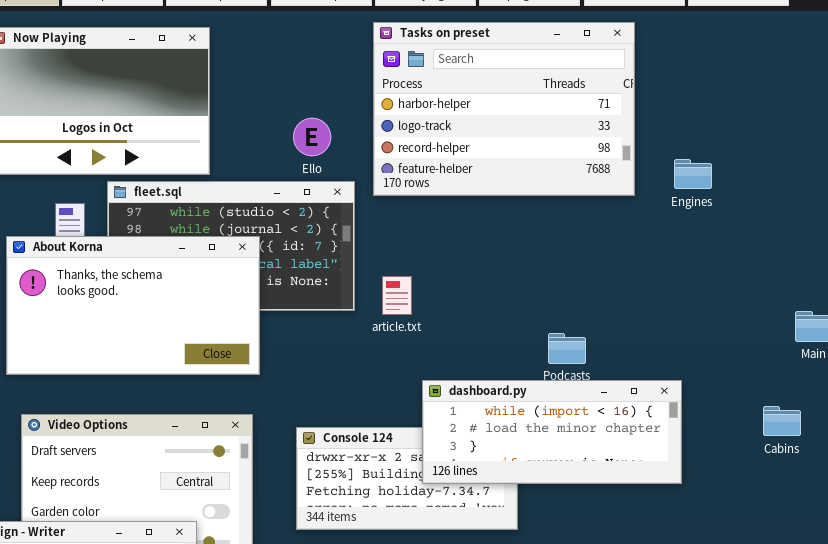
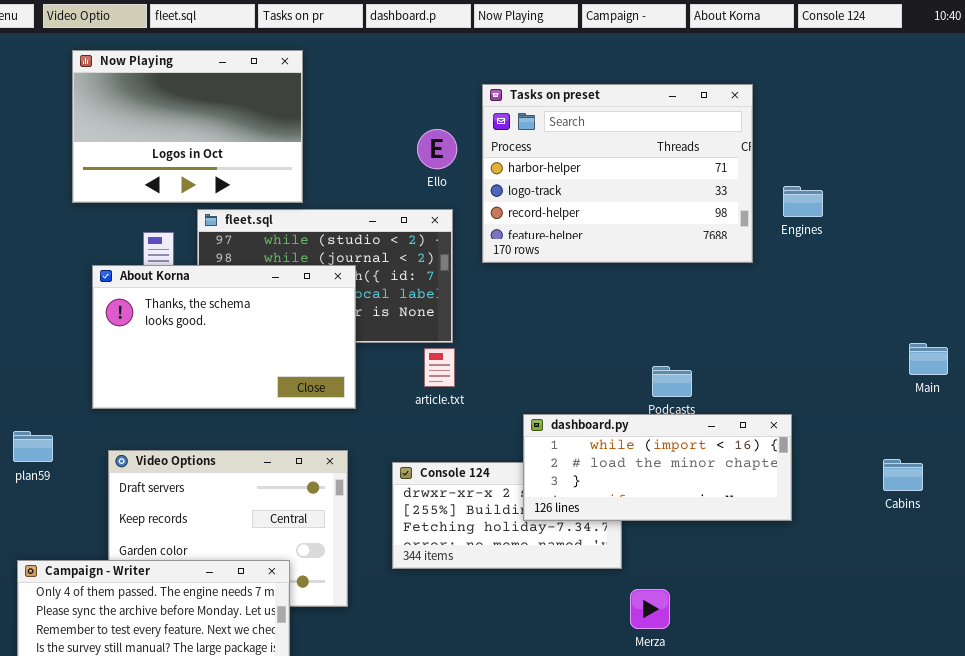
Tasks on preset: [373,22,635,196] -> [482,84,753,263], moved
Ello: [293,118,331,156] -> [417,129,457,169], moved
article.txt: [382,276,412,315] -> [424,348,455,387], moved
Cabins: [763,406,801,436] -> [883,459,923,491], moved

